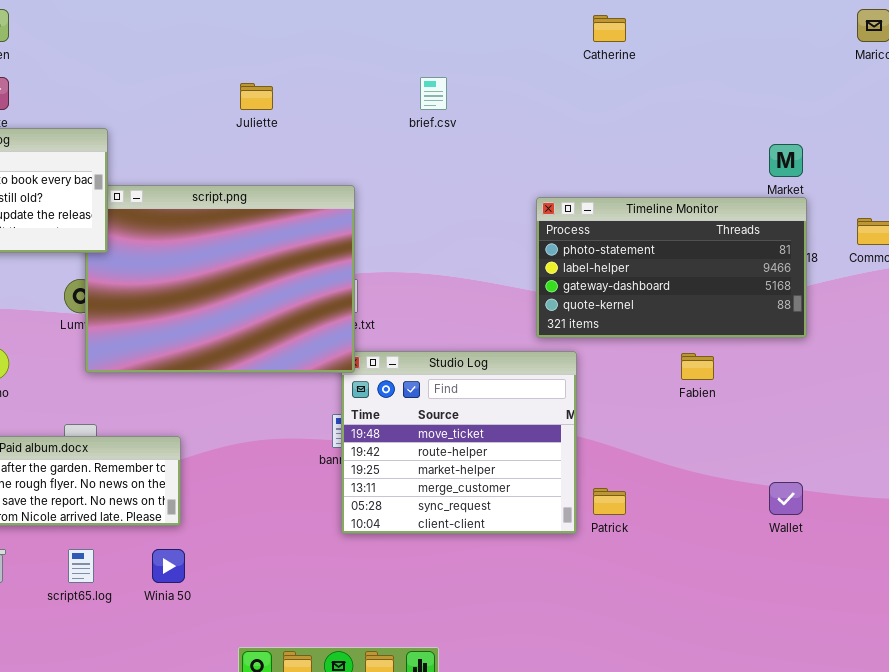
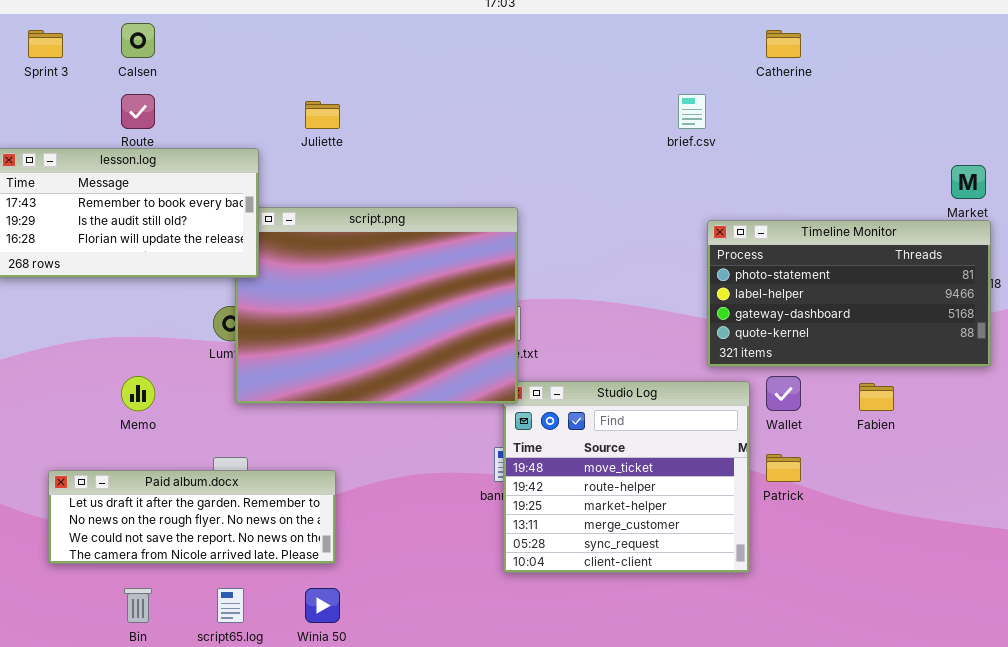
brief.csv: [420,77,447,110] -> [678,94,706,129], moved
Juliette: [240,83,273,110] -> [305,101,340,129], moved
Wallet: [769,482,803,515] -> [766,376,801,411], moved
Patrick: [593,488,626,515] -> [766,454,801,482], moved

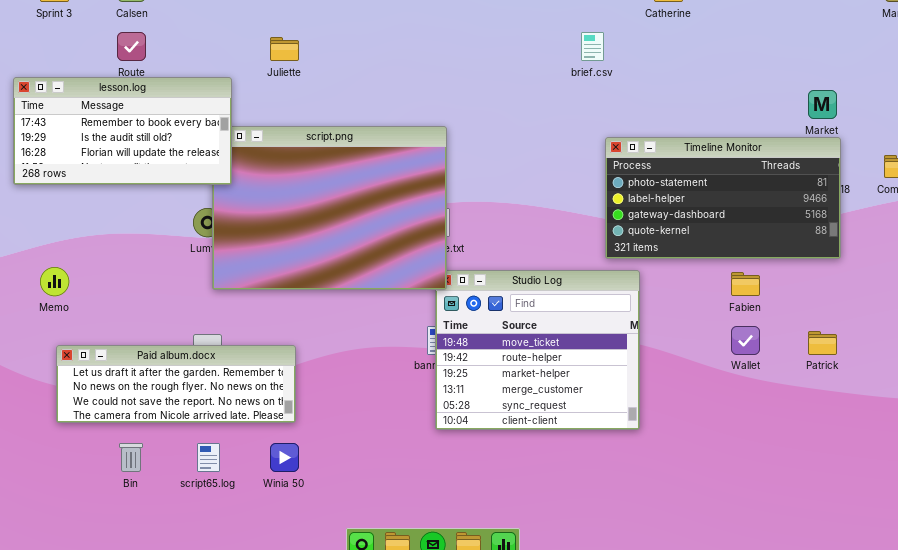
Memo: [121,376,155,411] -> [40,267,69,296], moved
Wallet: [766,376,801,411] -> [731,326,760,355], moved
Patrick: [766,454,801,482] -> [808,331,837,355], moved

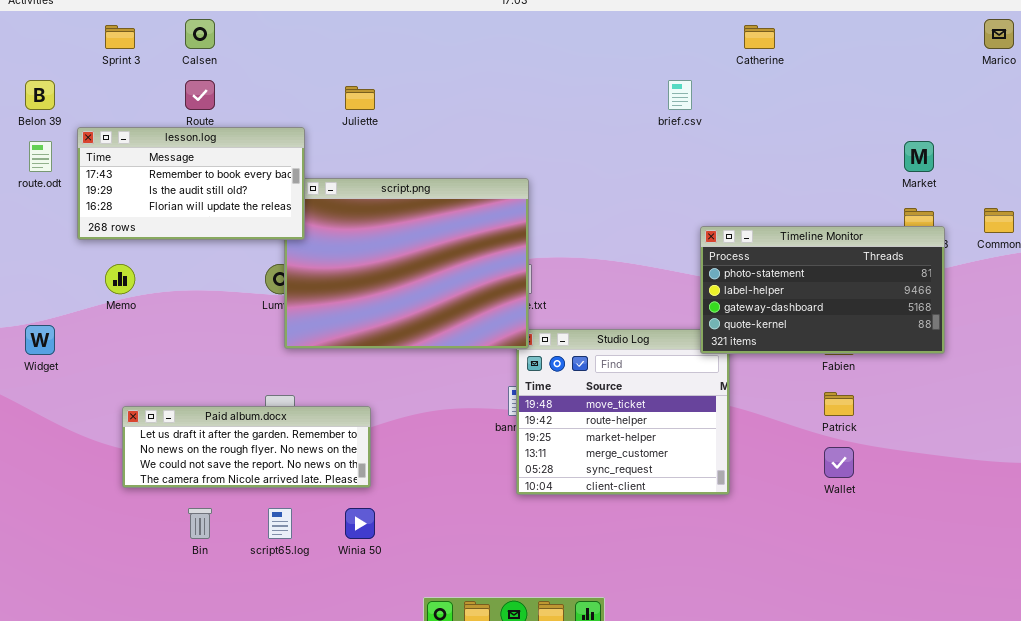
Timeline Monitor: [605,137,841,259] -> [700,226,945,354], moved
Memo: [40,267,69,296] -> [105,264,135,294], moved
Wallet: [731,326,760,355] -> [824,447,854,478], moved
Patrick: [808,331,837,355] -> [824,392,854,416], moved

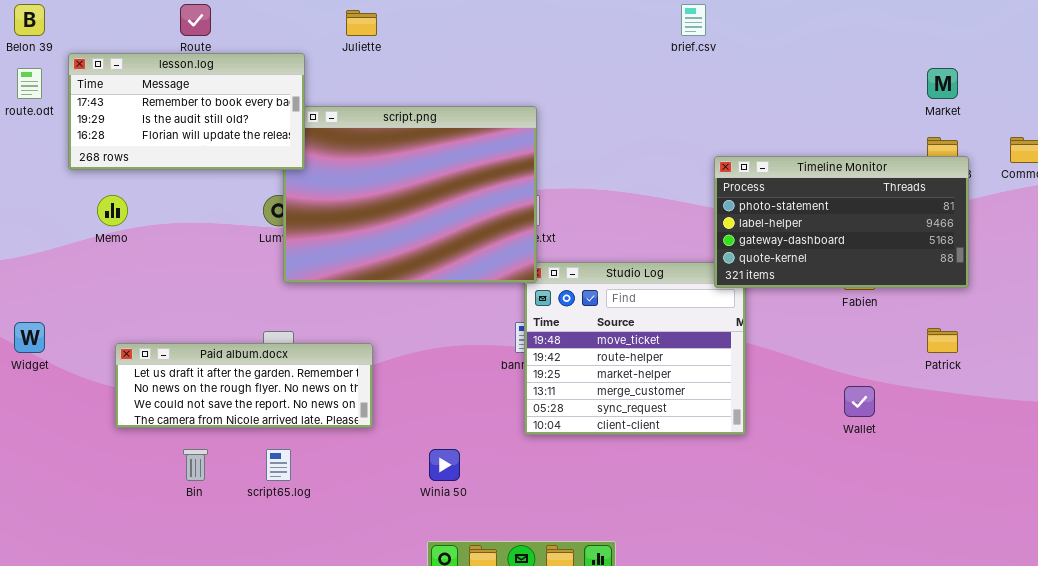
Widget: [25,325,55,355] -> [14,322,45,353], moved
Patrick: [824,392,854,416] -> [927,328,958,353], moved
Winia 50: [345,508,375,539] -> [429,449,460,481], moved

